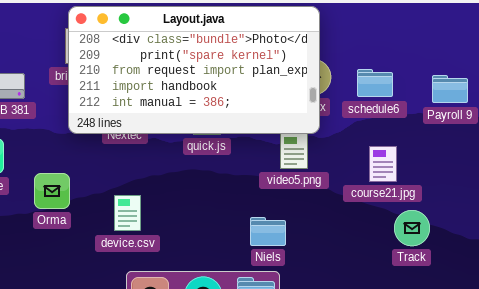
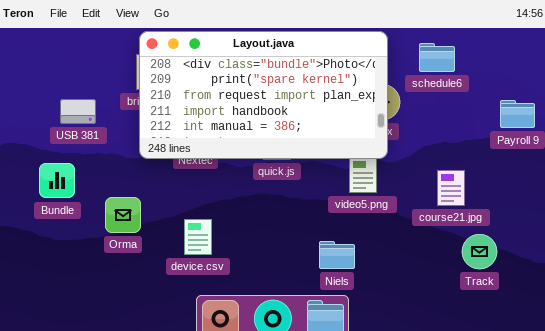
schedule6: [357,69,393,97] -> [419,43,455,72], moved

